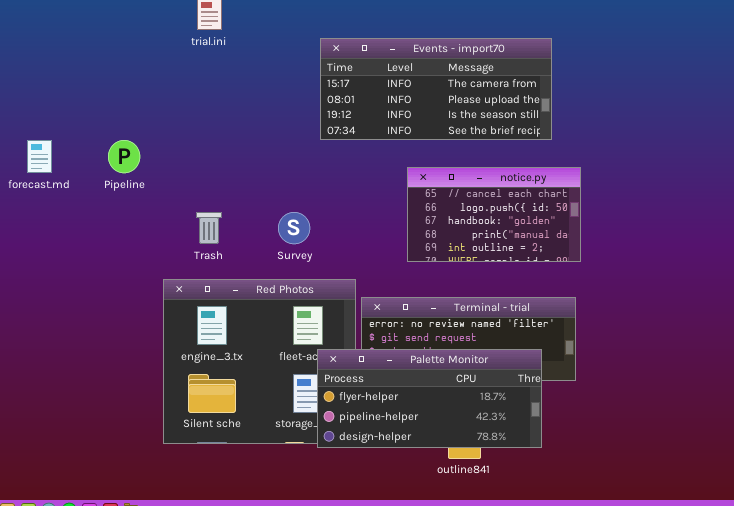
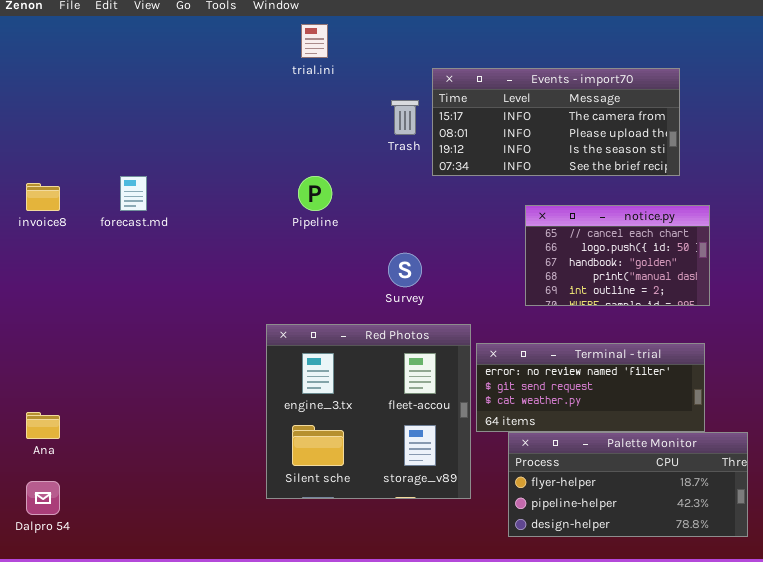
Pipeline: [108,140,140,173] -> [298,176,332,211], moved
Trash: [196,212,222,244] -> [391,100,419,135], moved
Palette Monitor: [317,349,542,448] -> [508,432,748,537], moved

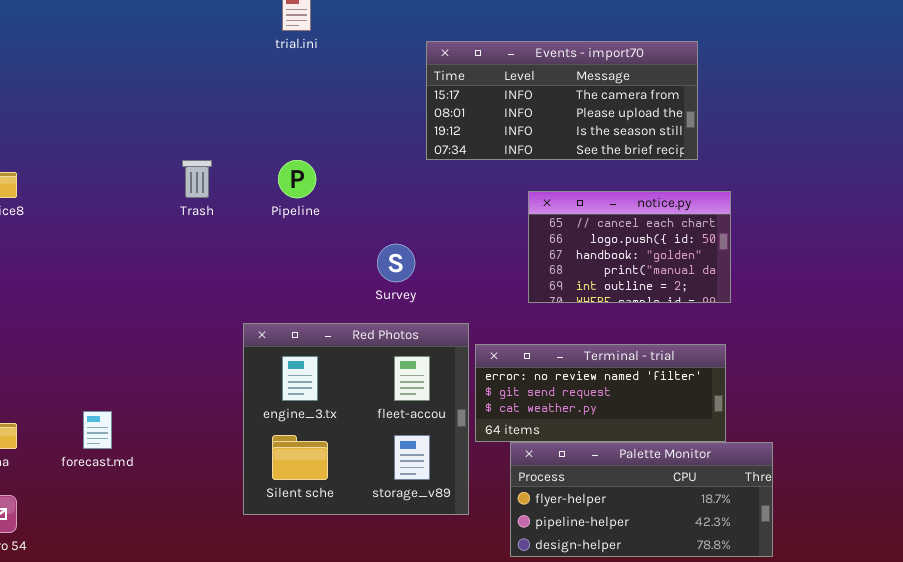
Trash: [391,100,419,135] -> [182,160,212,198], moved
forecast.md: [120,176,147,211] -> [83,411,112,449], moved

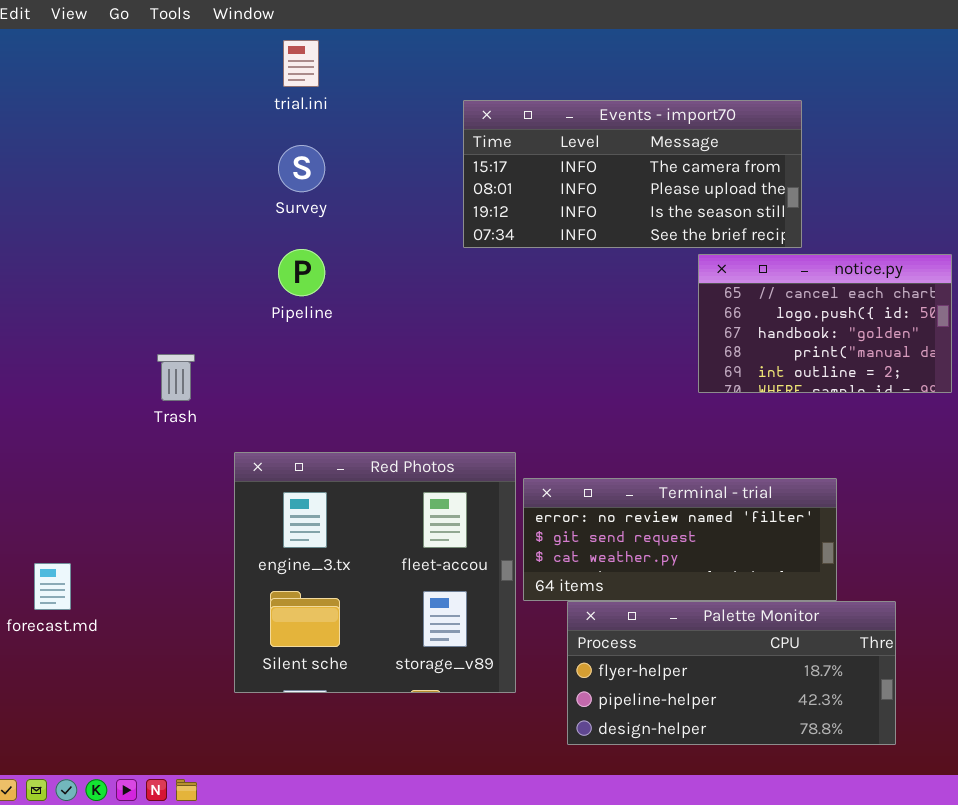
Trash: [182,160,212,198] -> [157,354,195,401], moved
notice.py: [528,191,731,303] -> [698,254,952,393], moved
Survey: [377,244,415,282] -> [278,145,325,192], moved

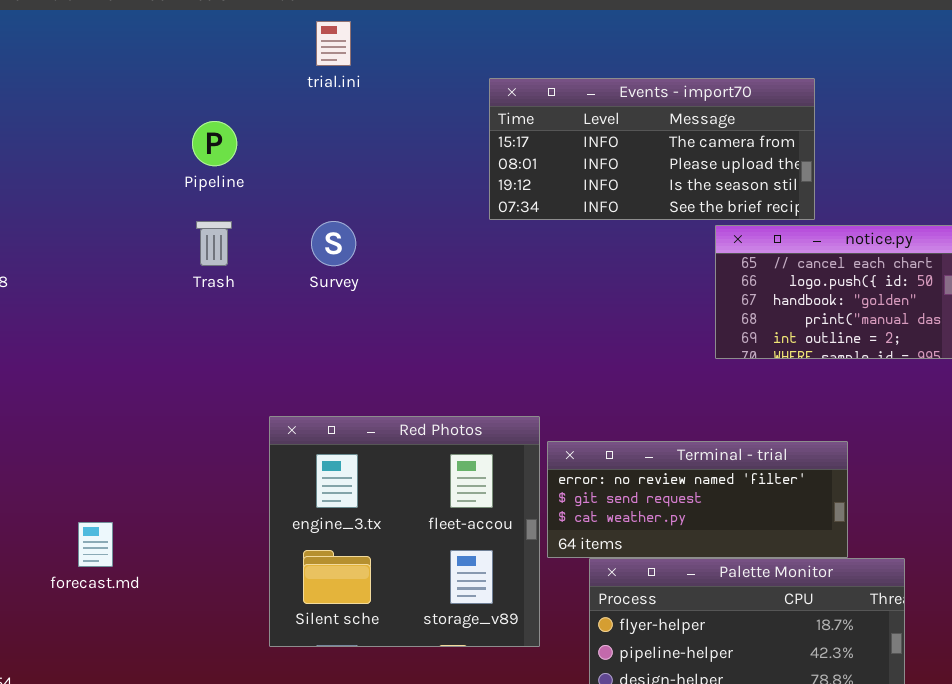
Survey: [278,145,325,192] -> [311,221,356,266], moved
Pipeline: [278,249,325,296] -> [192,121,237,166], moved
Trash: [157,354,195,401] -> [196,221,232,266], moved

